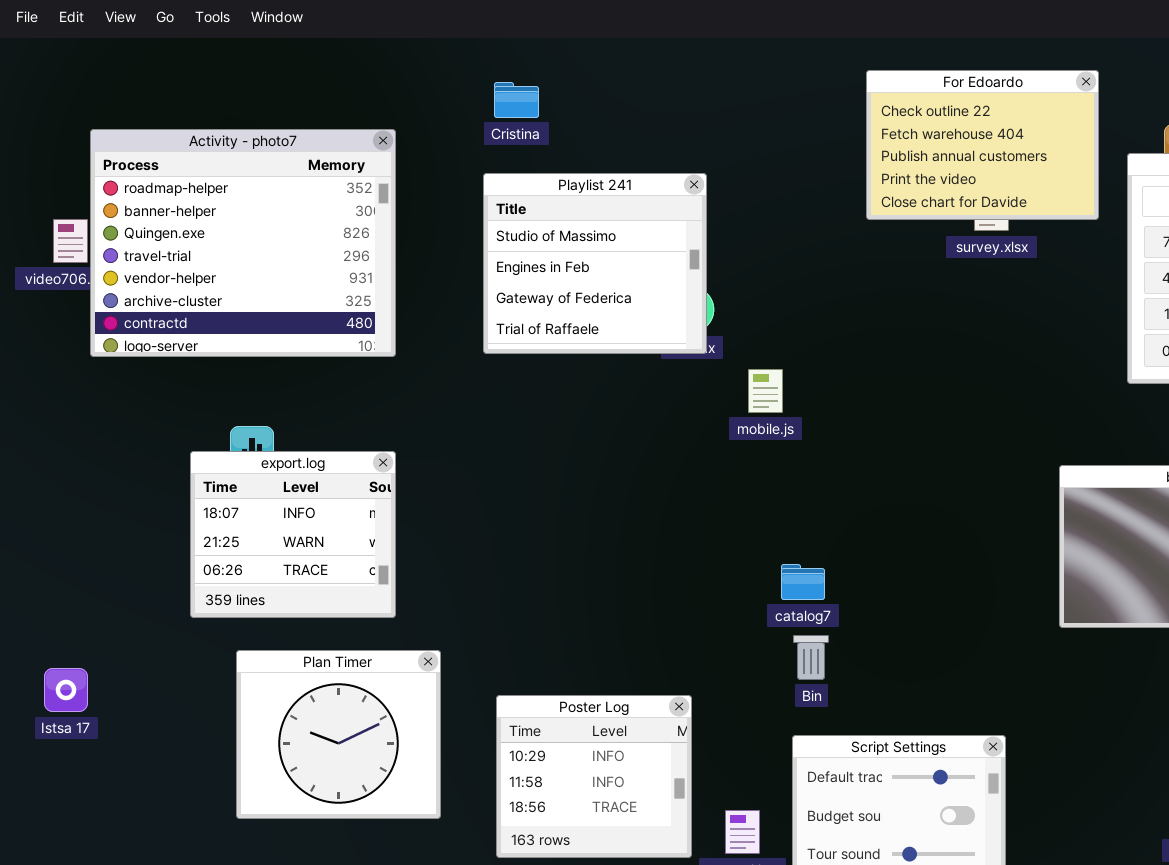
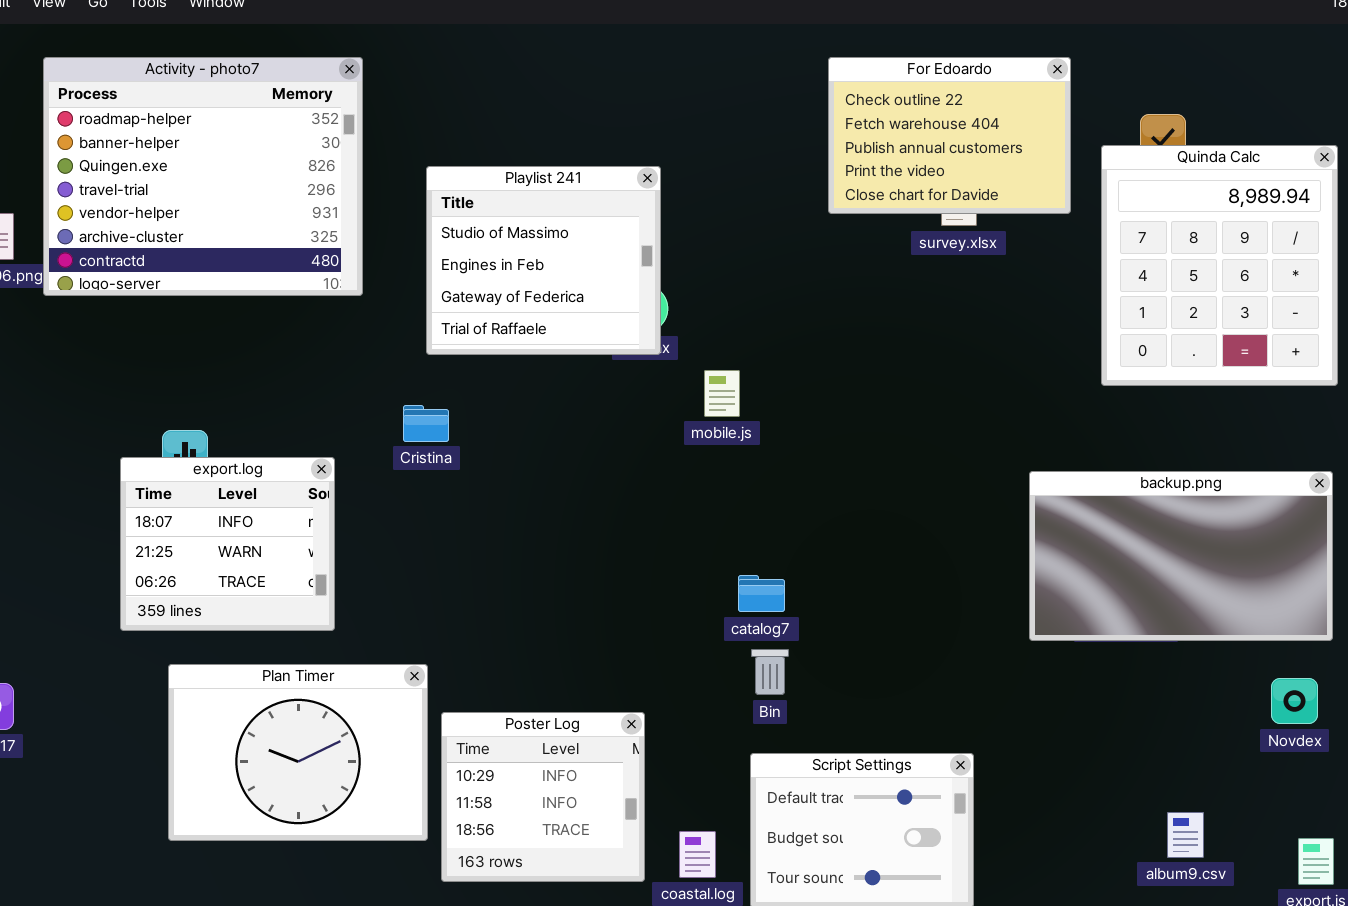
Cristina: [494,82,539,118] -> [403,405,449,442], moved
Activity - photo7: [90,129,396,357] -> [43,57,363,296], moved
Plan Timer: [236,650,441,819] -> [168,664,428,841], resized

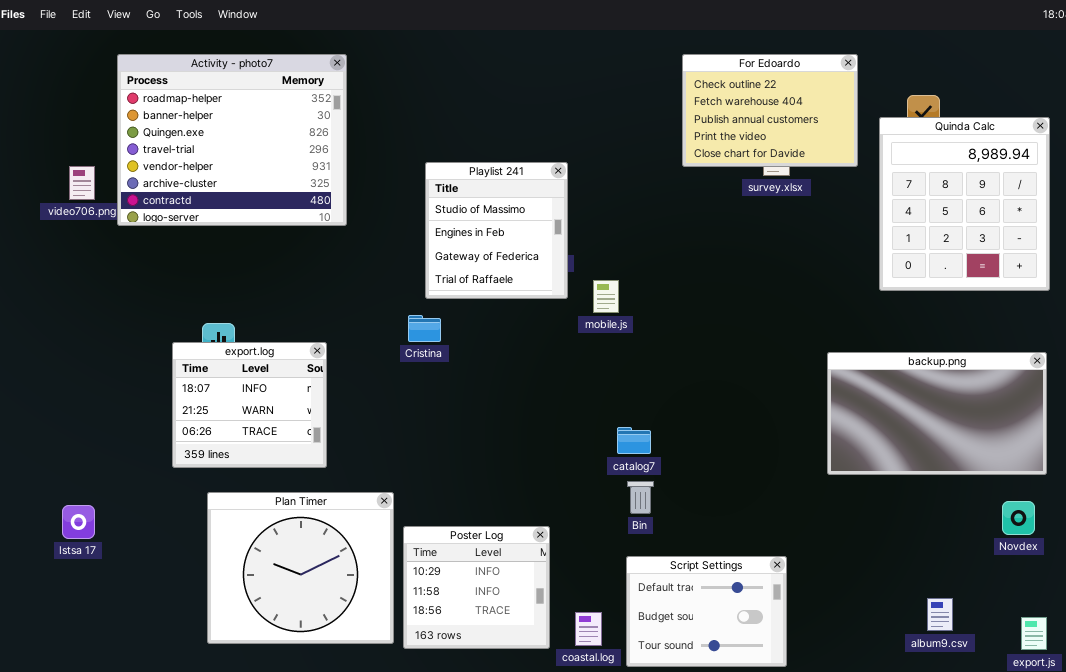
Playlist 241: [426,166,661,355] -> [425,162,568,299], moved, resized
Cristina: [403,405,449,442] -> [408,315,441,342], moved
Plan Timer: [168,664,428,841] -> [207,492,394,644], resized

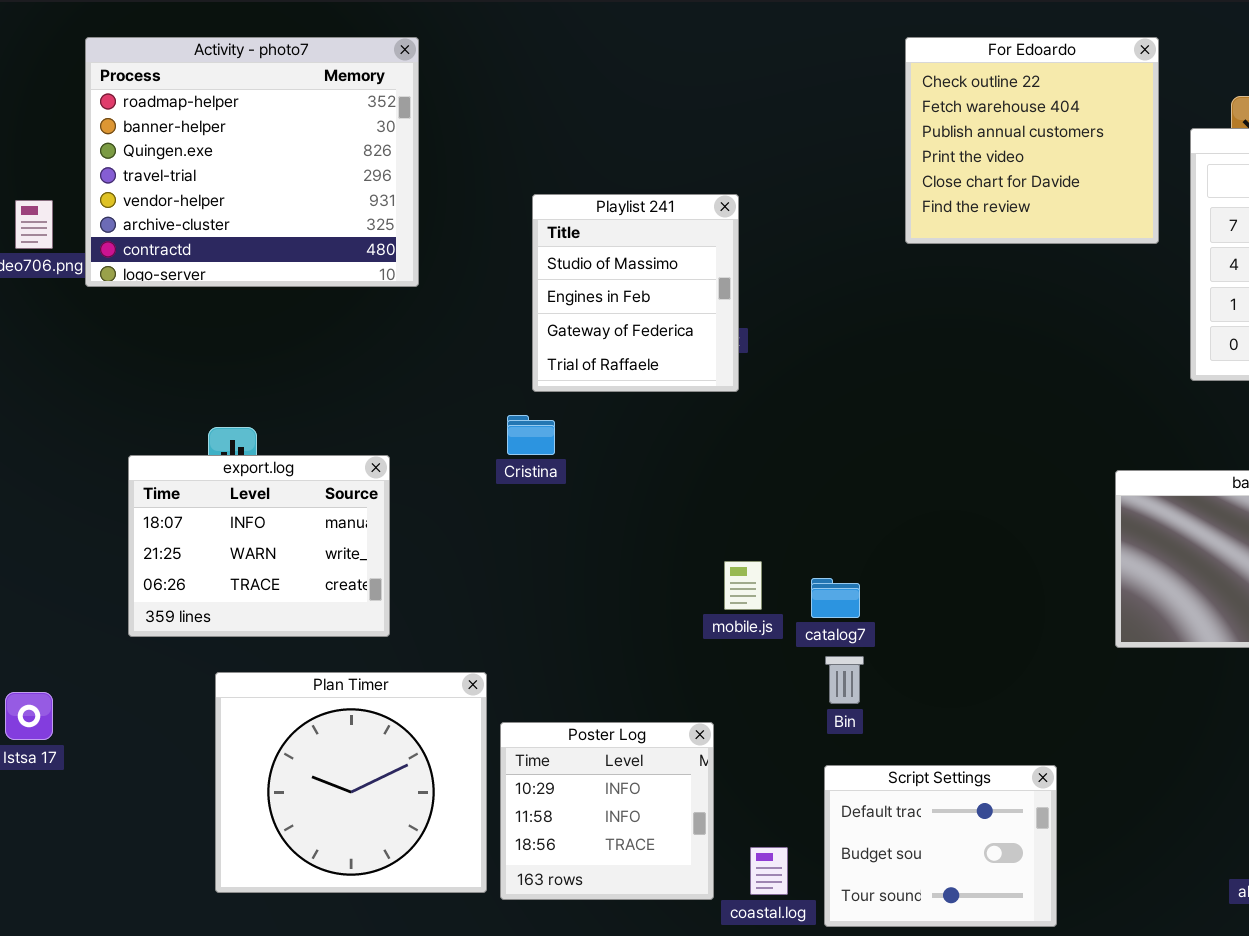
For Edoardo: [682,54,858,167] -> [905,37,1159,244], resized
mobile.js: [593,280,619,313] -> [724,561,762,610], moved
export.log: [172,342,327,468] -> [128,455,390,637], resized

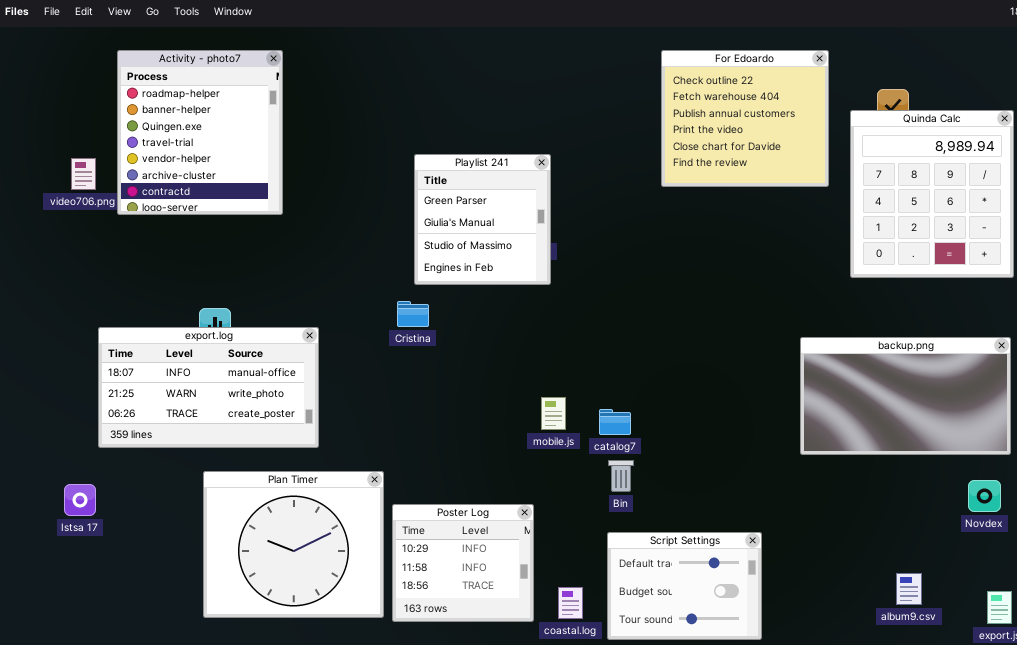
Activity - photo7: [85,37,419,287] -> [117,50,283,215], resized
Playlist 241: [532,194,739,392] -> [414,154,551,285], scrolled up 2 rows
export.log: [128,455,390,637] -> [98,327,319,448], resized

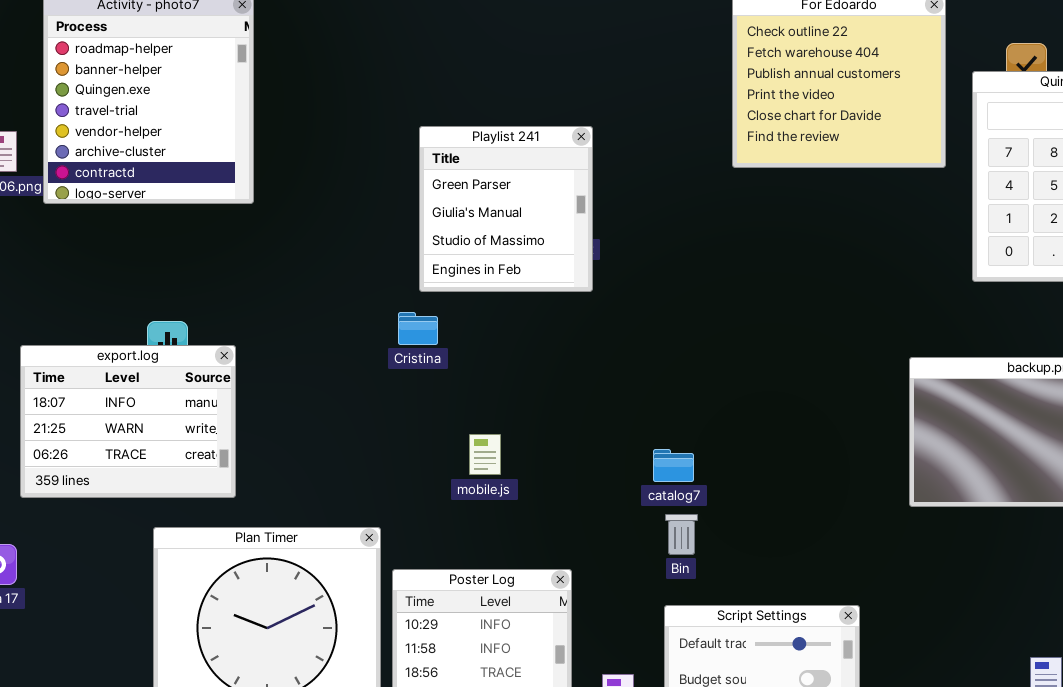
export.log: [98,327,319,448] -> [20,345,236,498], resized
mobile.js: [541,397,566,430] -> [469,434,501,475], moved

